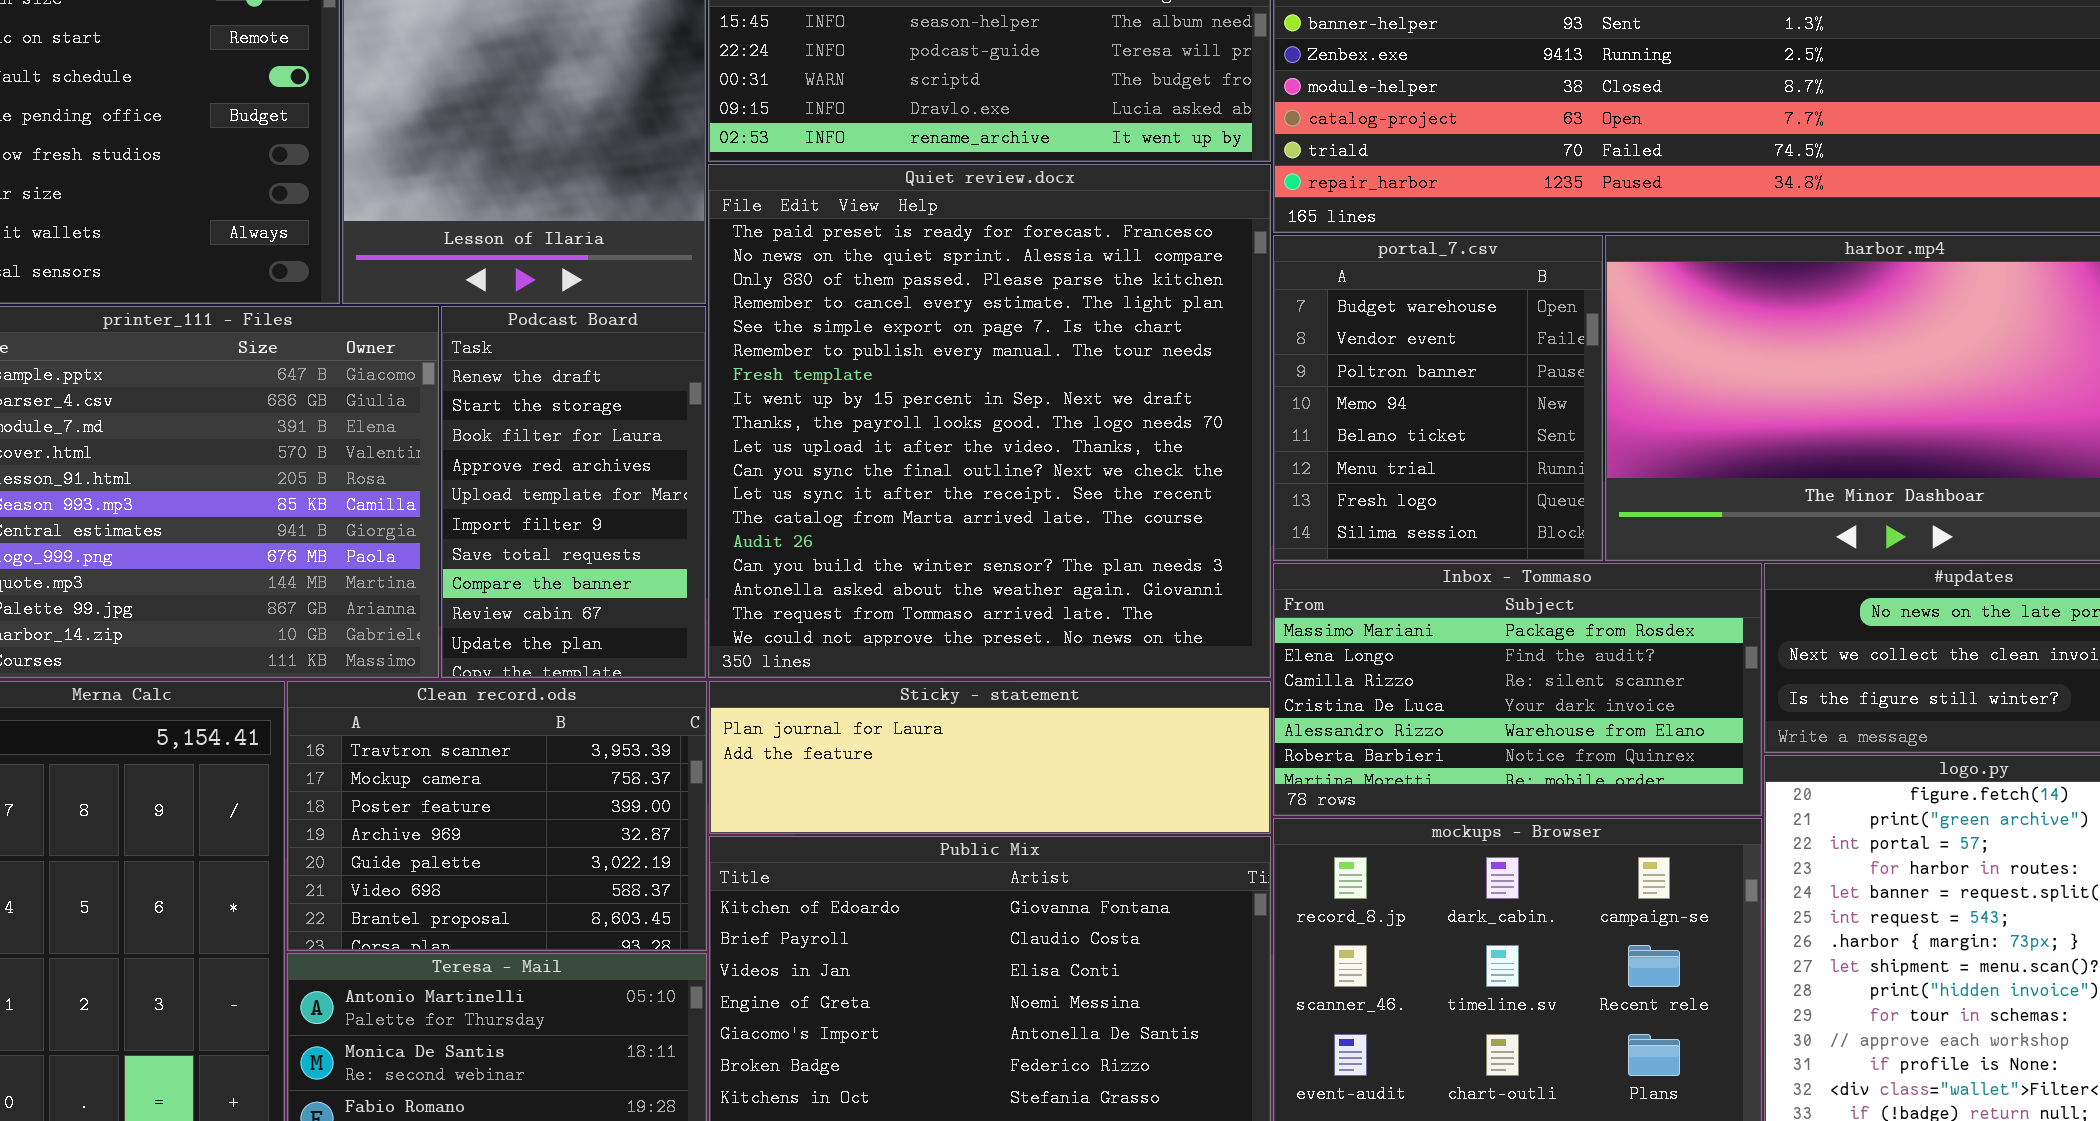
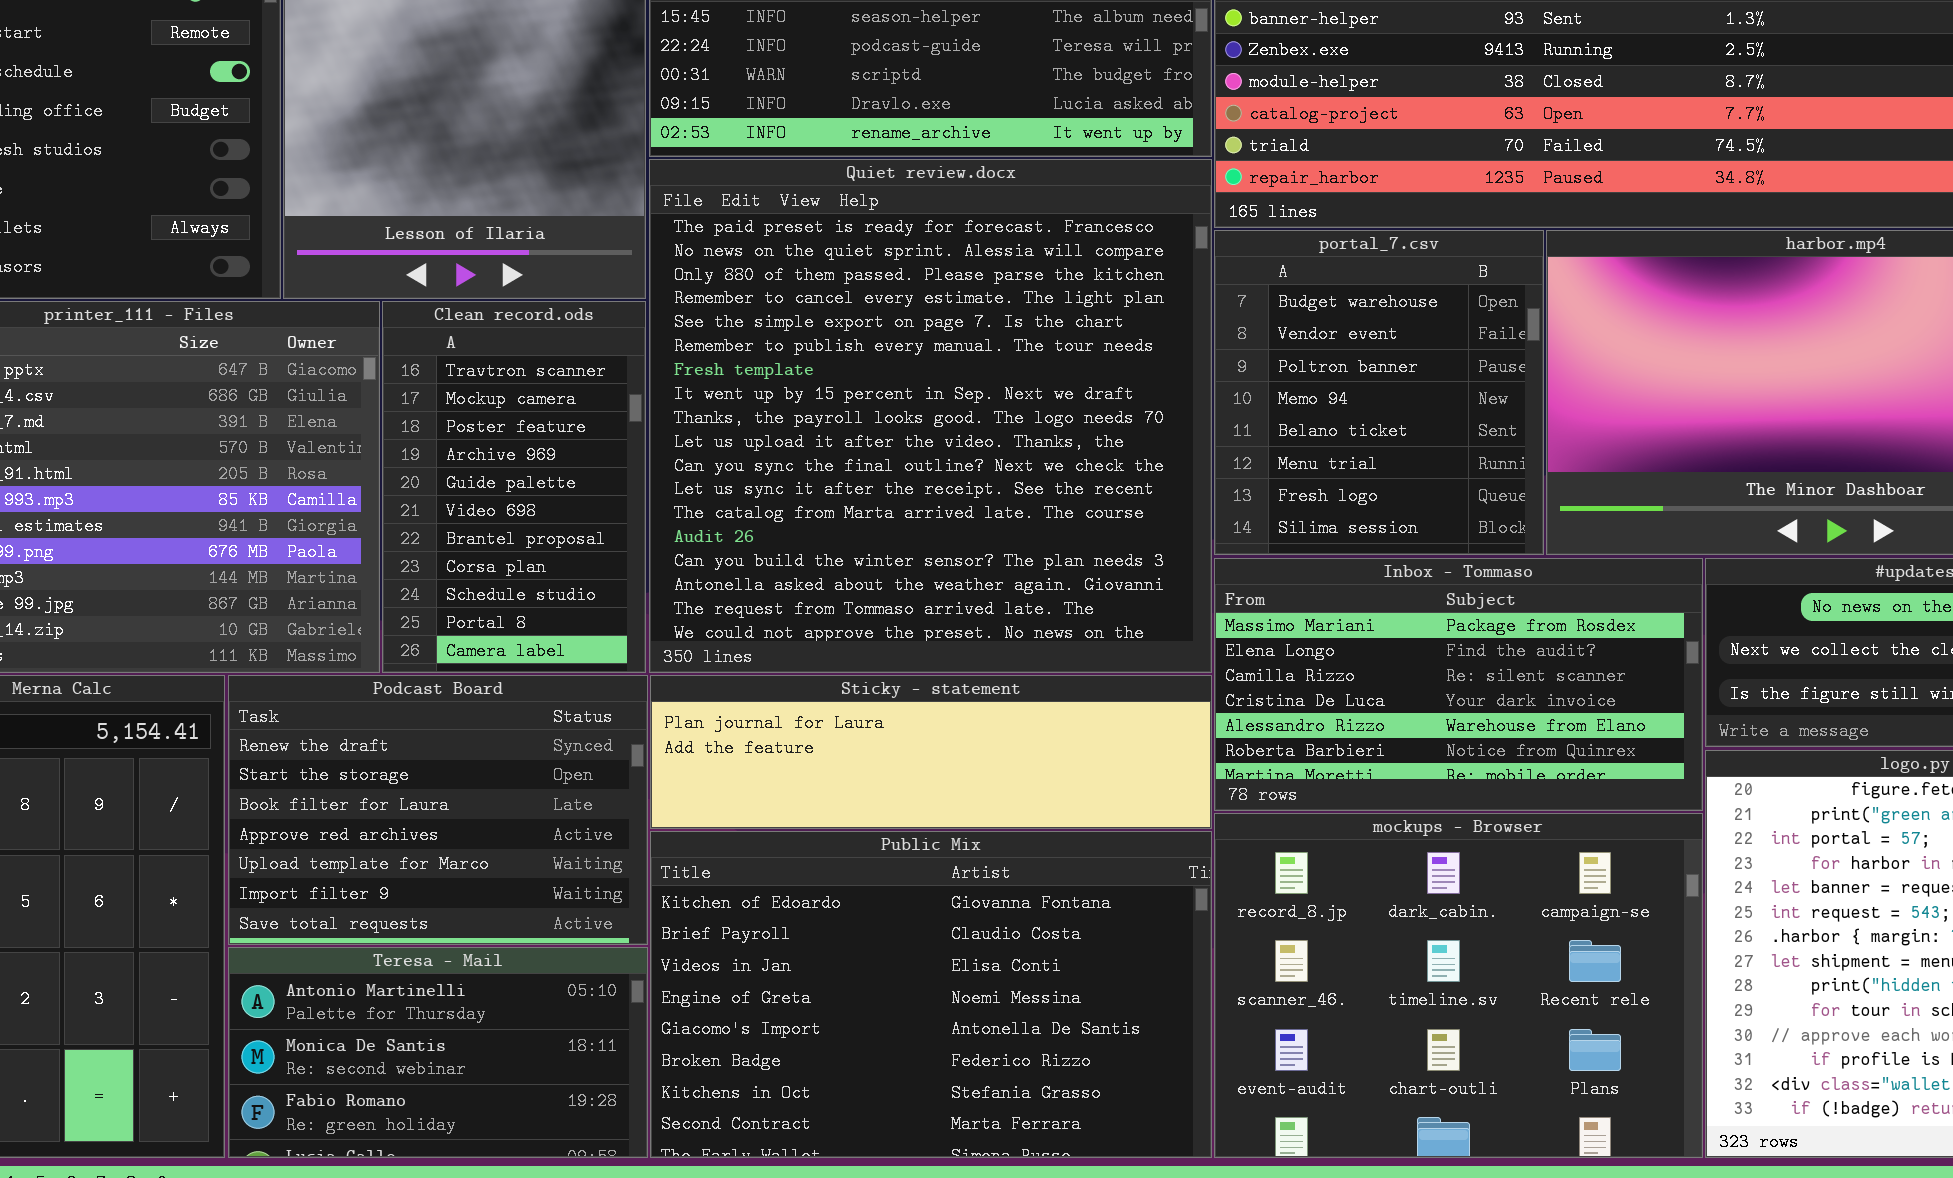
Podcast Board: [441,306,706,678] -> [228,675,648,945], moved, resized
Clean record.ods: [287,681,707,951] -> [382,301,646,673], moved, resized

